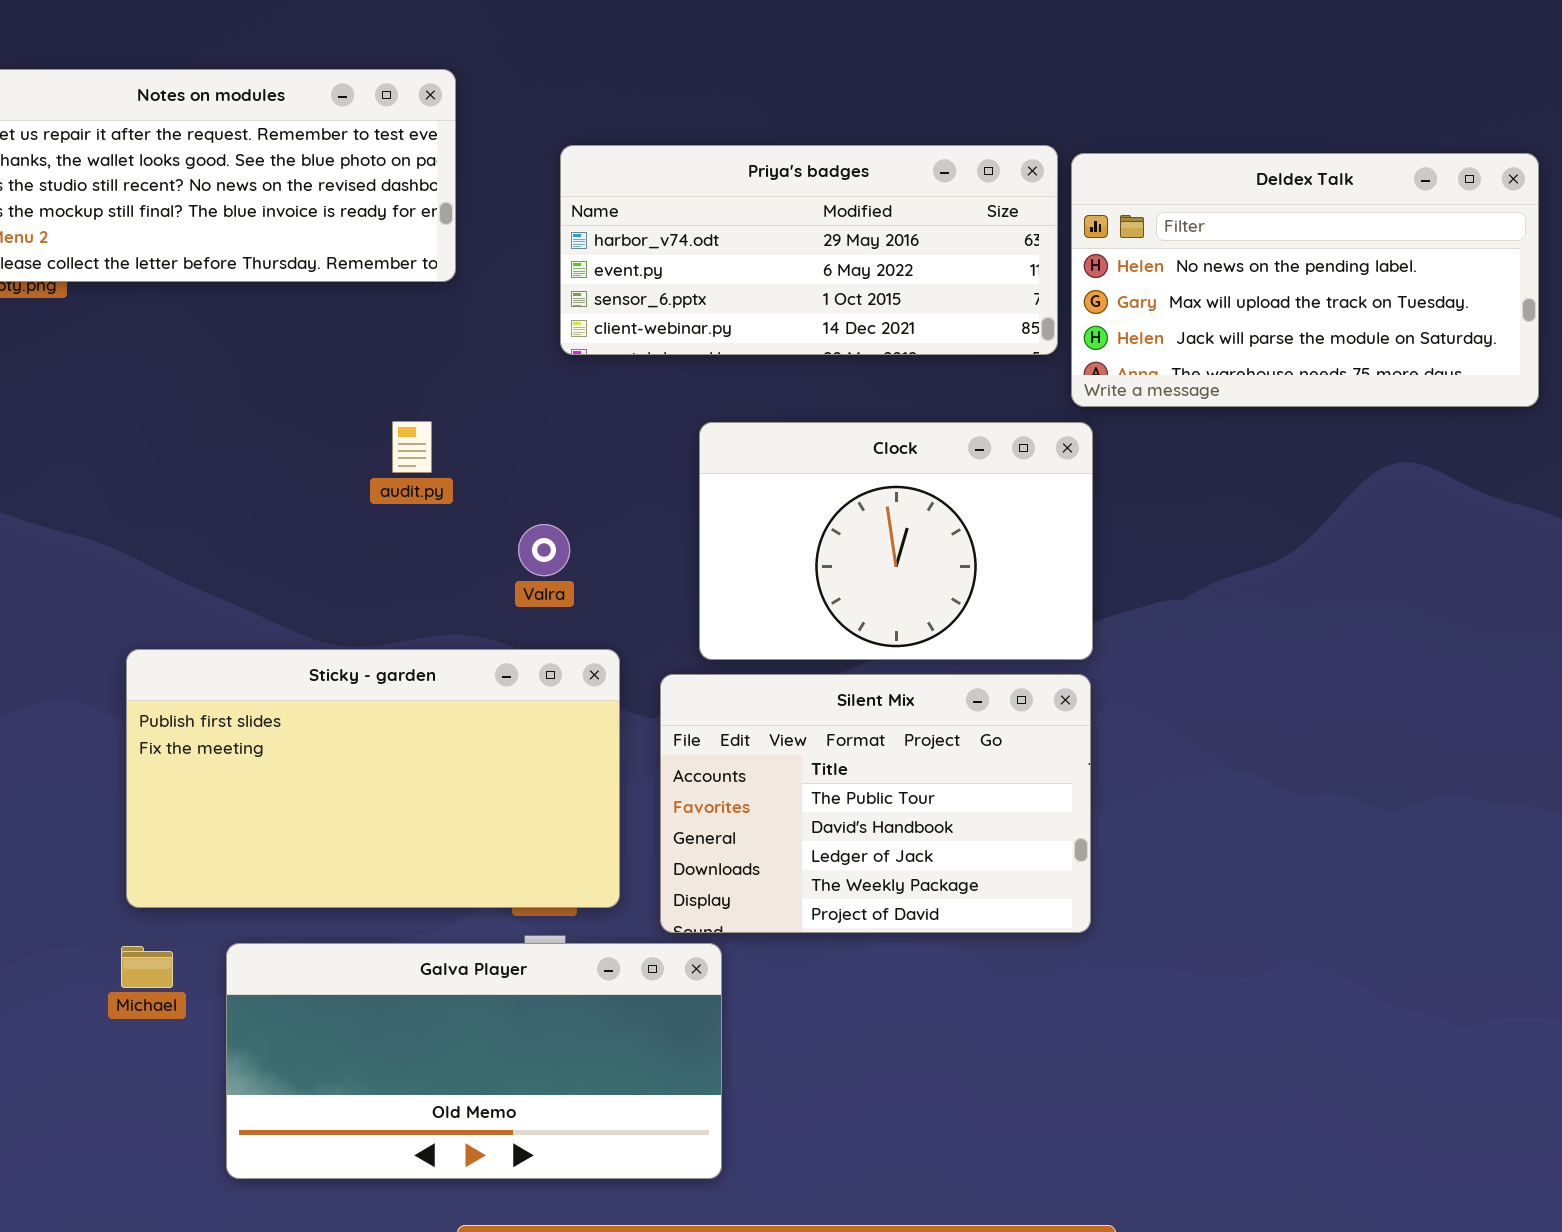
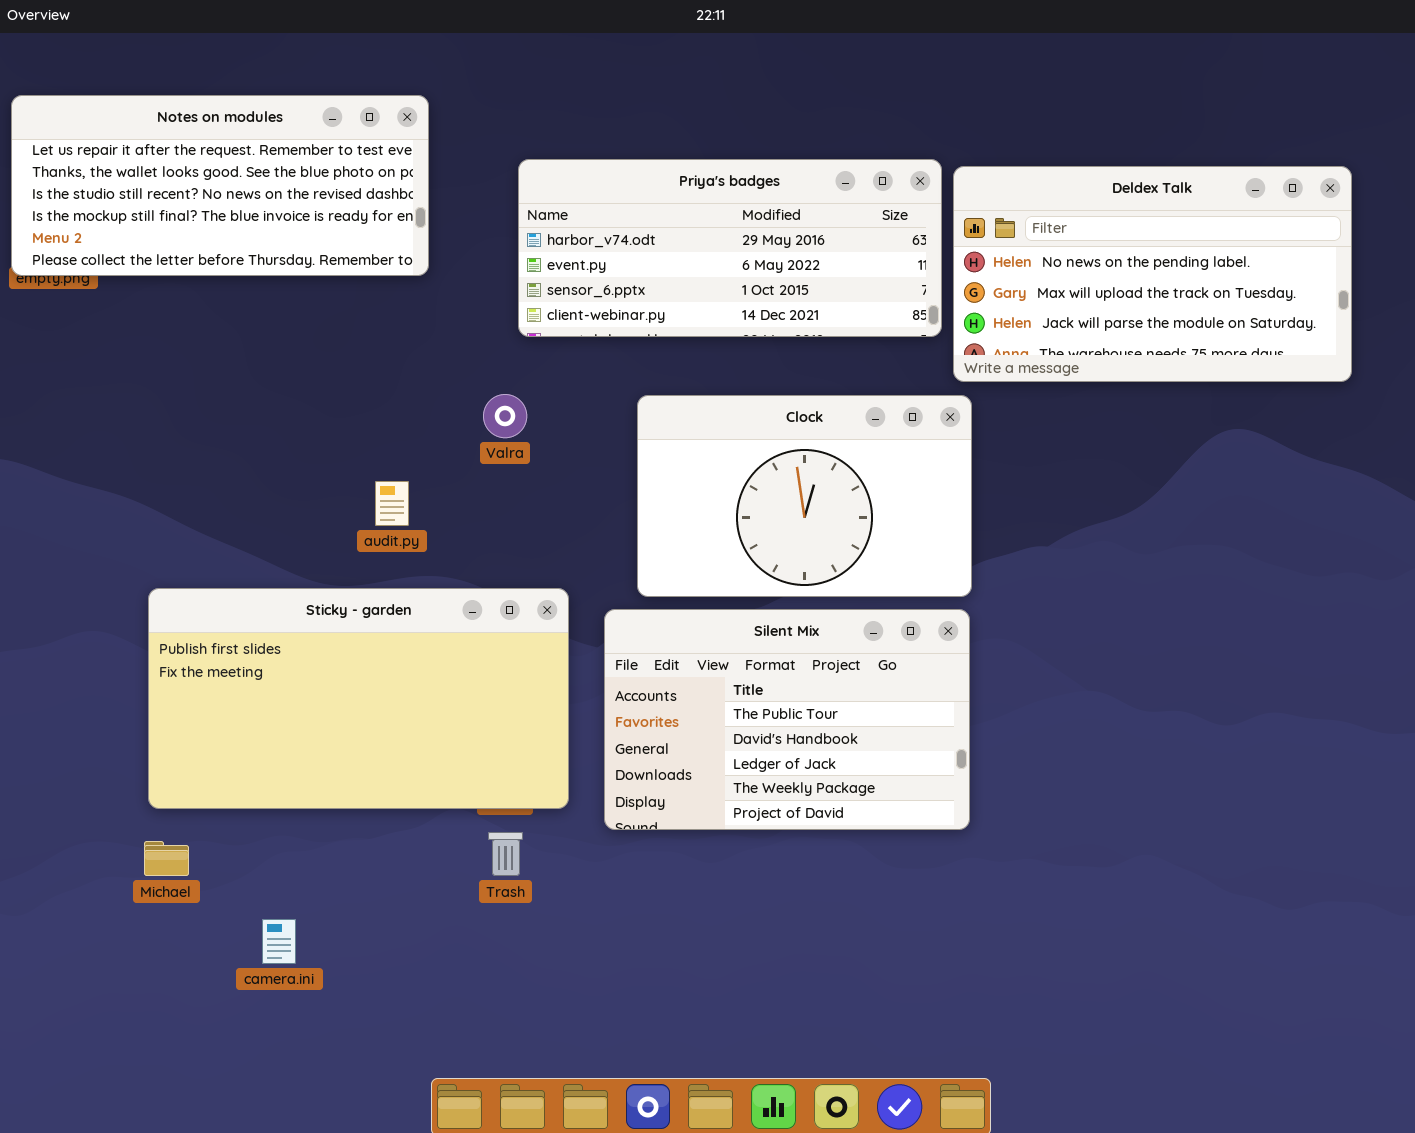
audit.py: [392,421,432,473] -> [375,481,409,526], moved
Valra: [518,524,570,576] -> [483,394,527,438], moved
Galva Player: [226,943,722,1179] -> none, closed

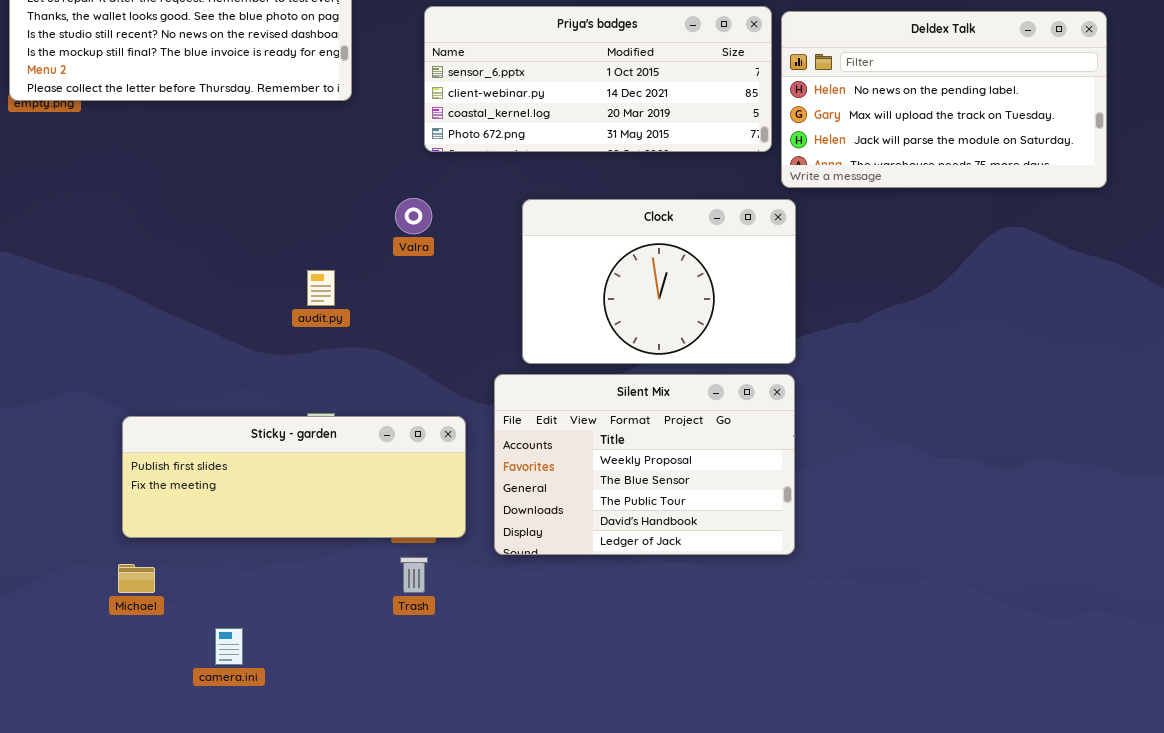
Priya's badges: [518,159,942,337] -> [424,6,772,152], scrolled down 2 rows
Sticky - garden: [148,588,569,809] -> [122,416,466,538], resized
Silent Mix: [604,609,970,830] -> [494,374,795,555], scrolled up 2 rows

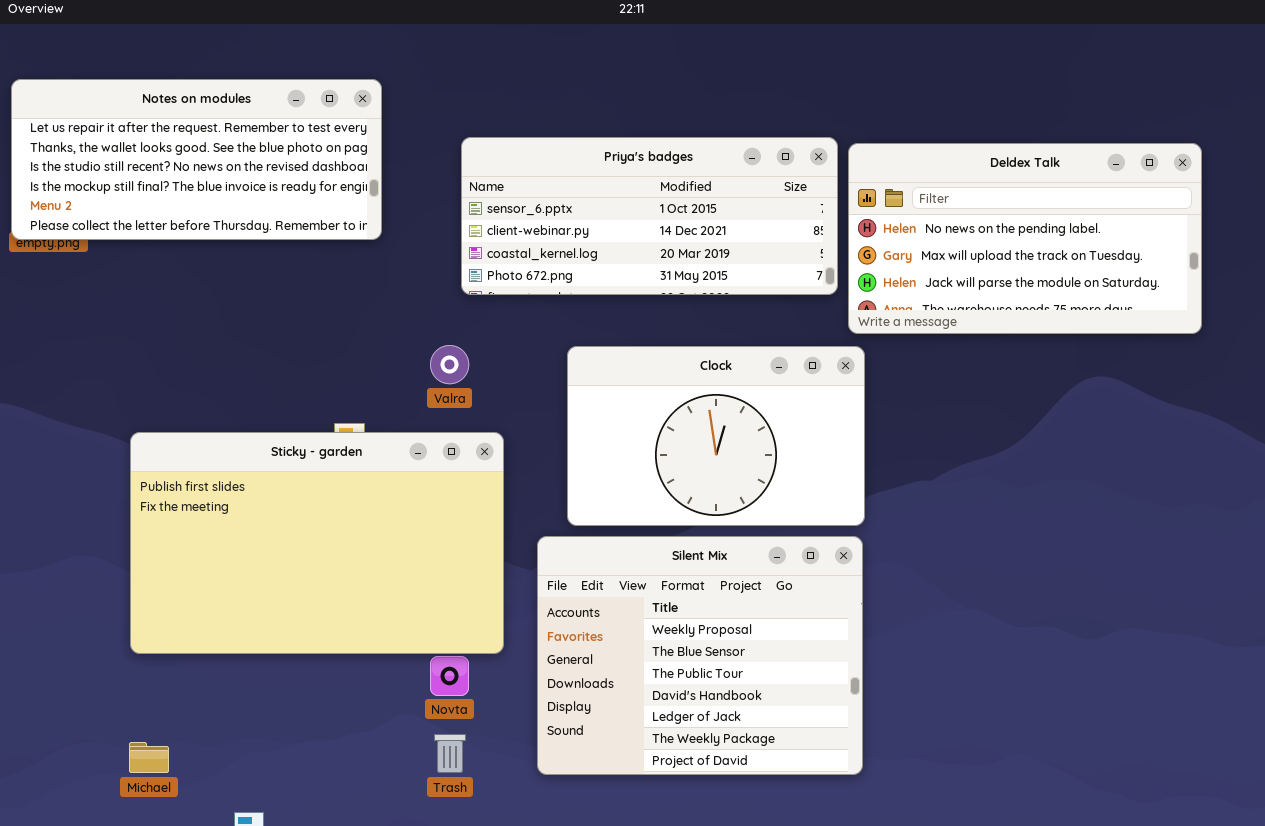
Silent Mix: [494,374,795,555] -> [537,536,863,775], resized
Sticky - garden: [122,416,466,538] -> [130,432,504,654], moved, resized

